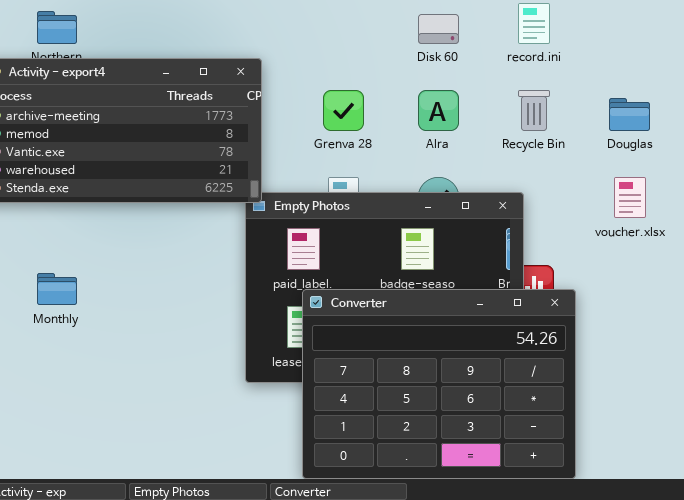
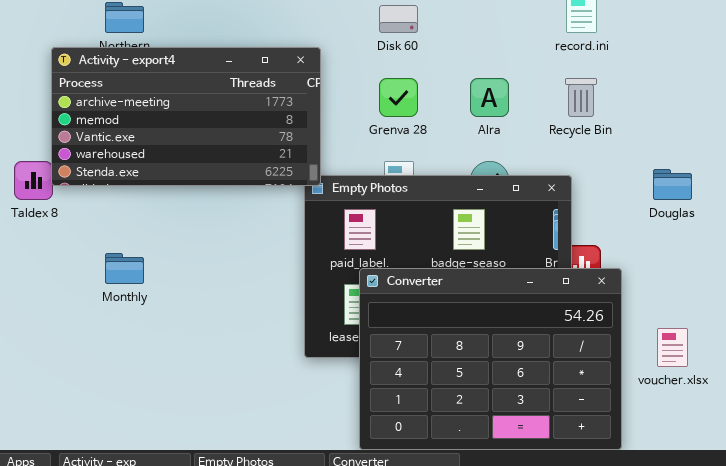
Disk 60: [418,14,459,44] -> [379,5,418,33], moved
Douglas: [609,98,650,131] -> [653,169,692,200], moved
voucher.xlsx: [614,177,646,218] -> [657,328,688,367], moved

